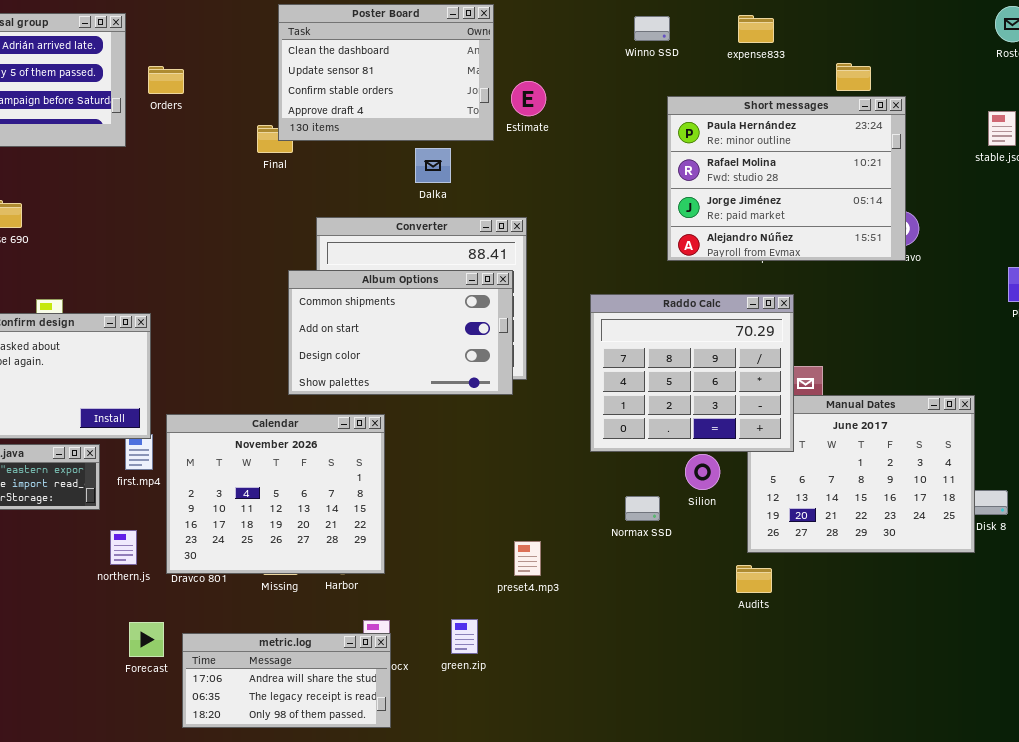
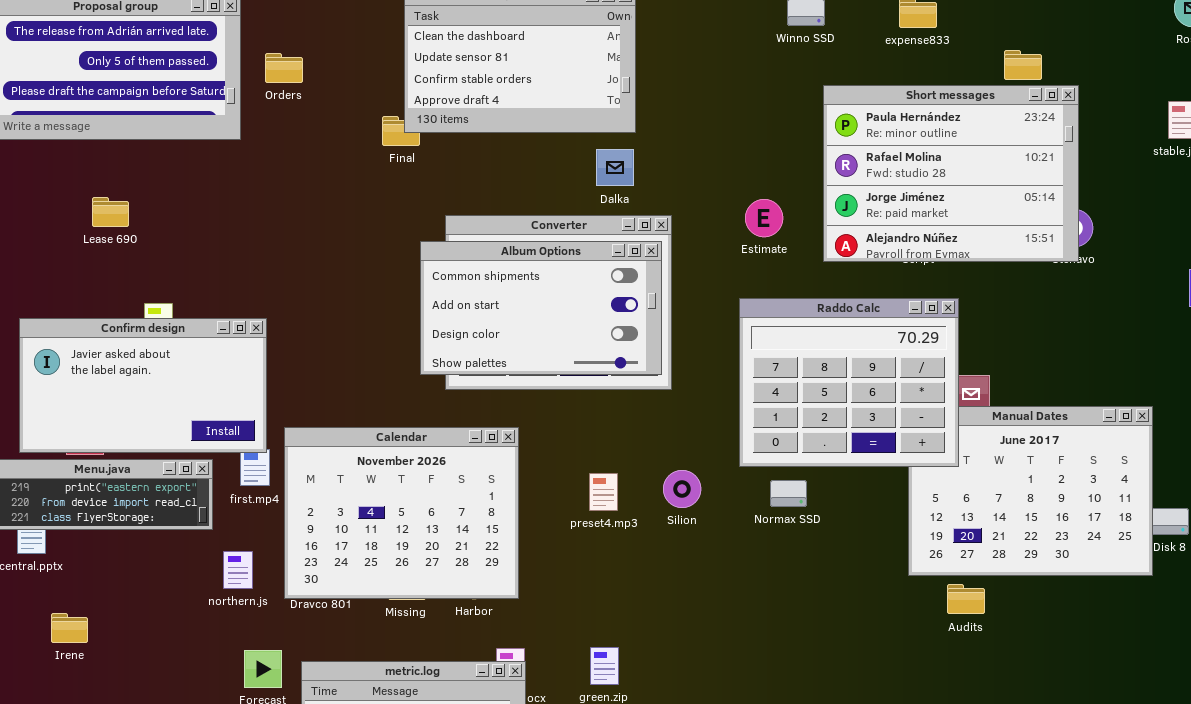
Estimate: [511,81,546,116] -> [745,199,783,237], moved
Dalka: [415,148,451,183] -> [596,149,634,186], moved
Album Options: [288,270,513,395] -> [420,241,662,375], moved
Silion: [685,454,720,490] -> [663,470,701,508], moved
Normax SSD: [625,496,660,521] -> [770,480,807,507], moved
preset4.mp3: [514,541,541,576] -> [589,473,618,511], moved
Audits: [736,565,772,593] -> [947,584,985,614], moved

